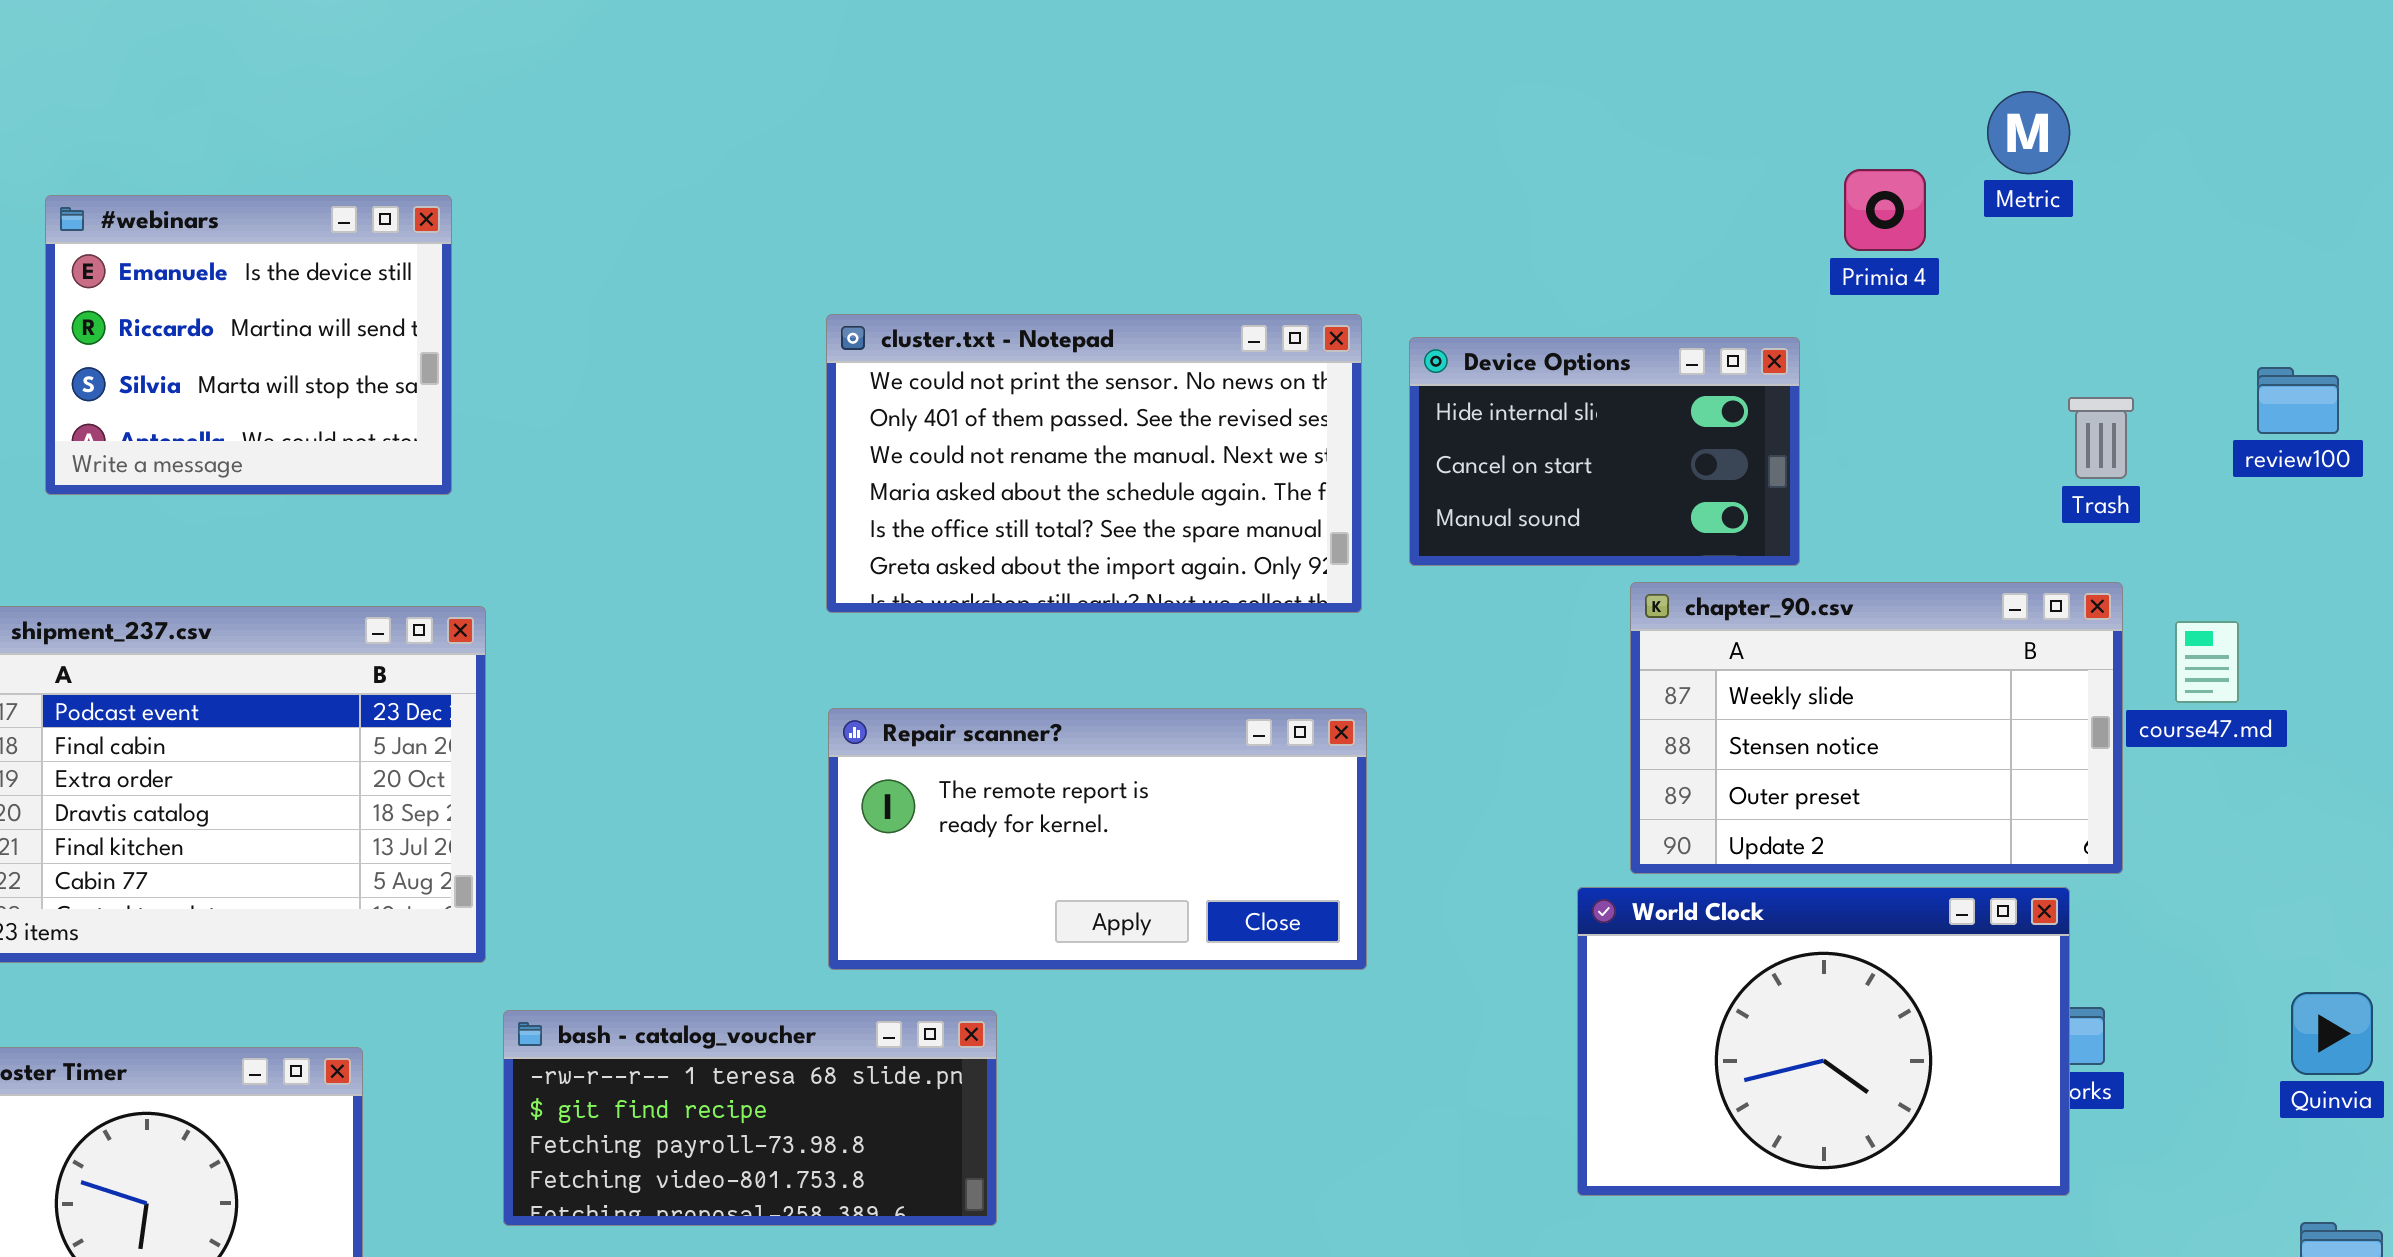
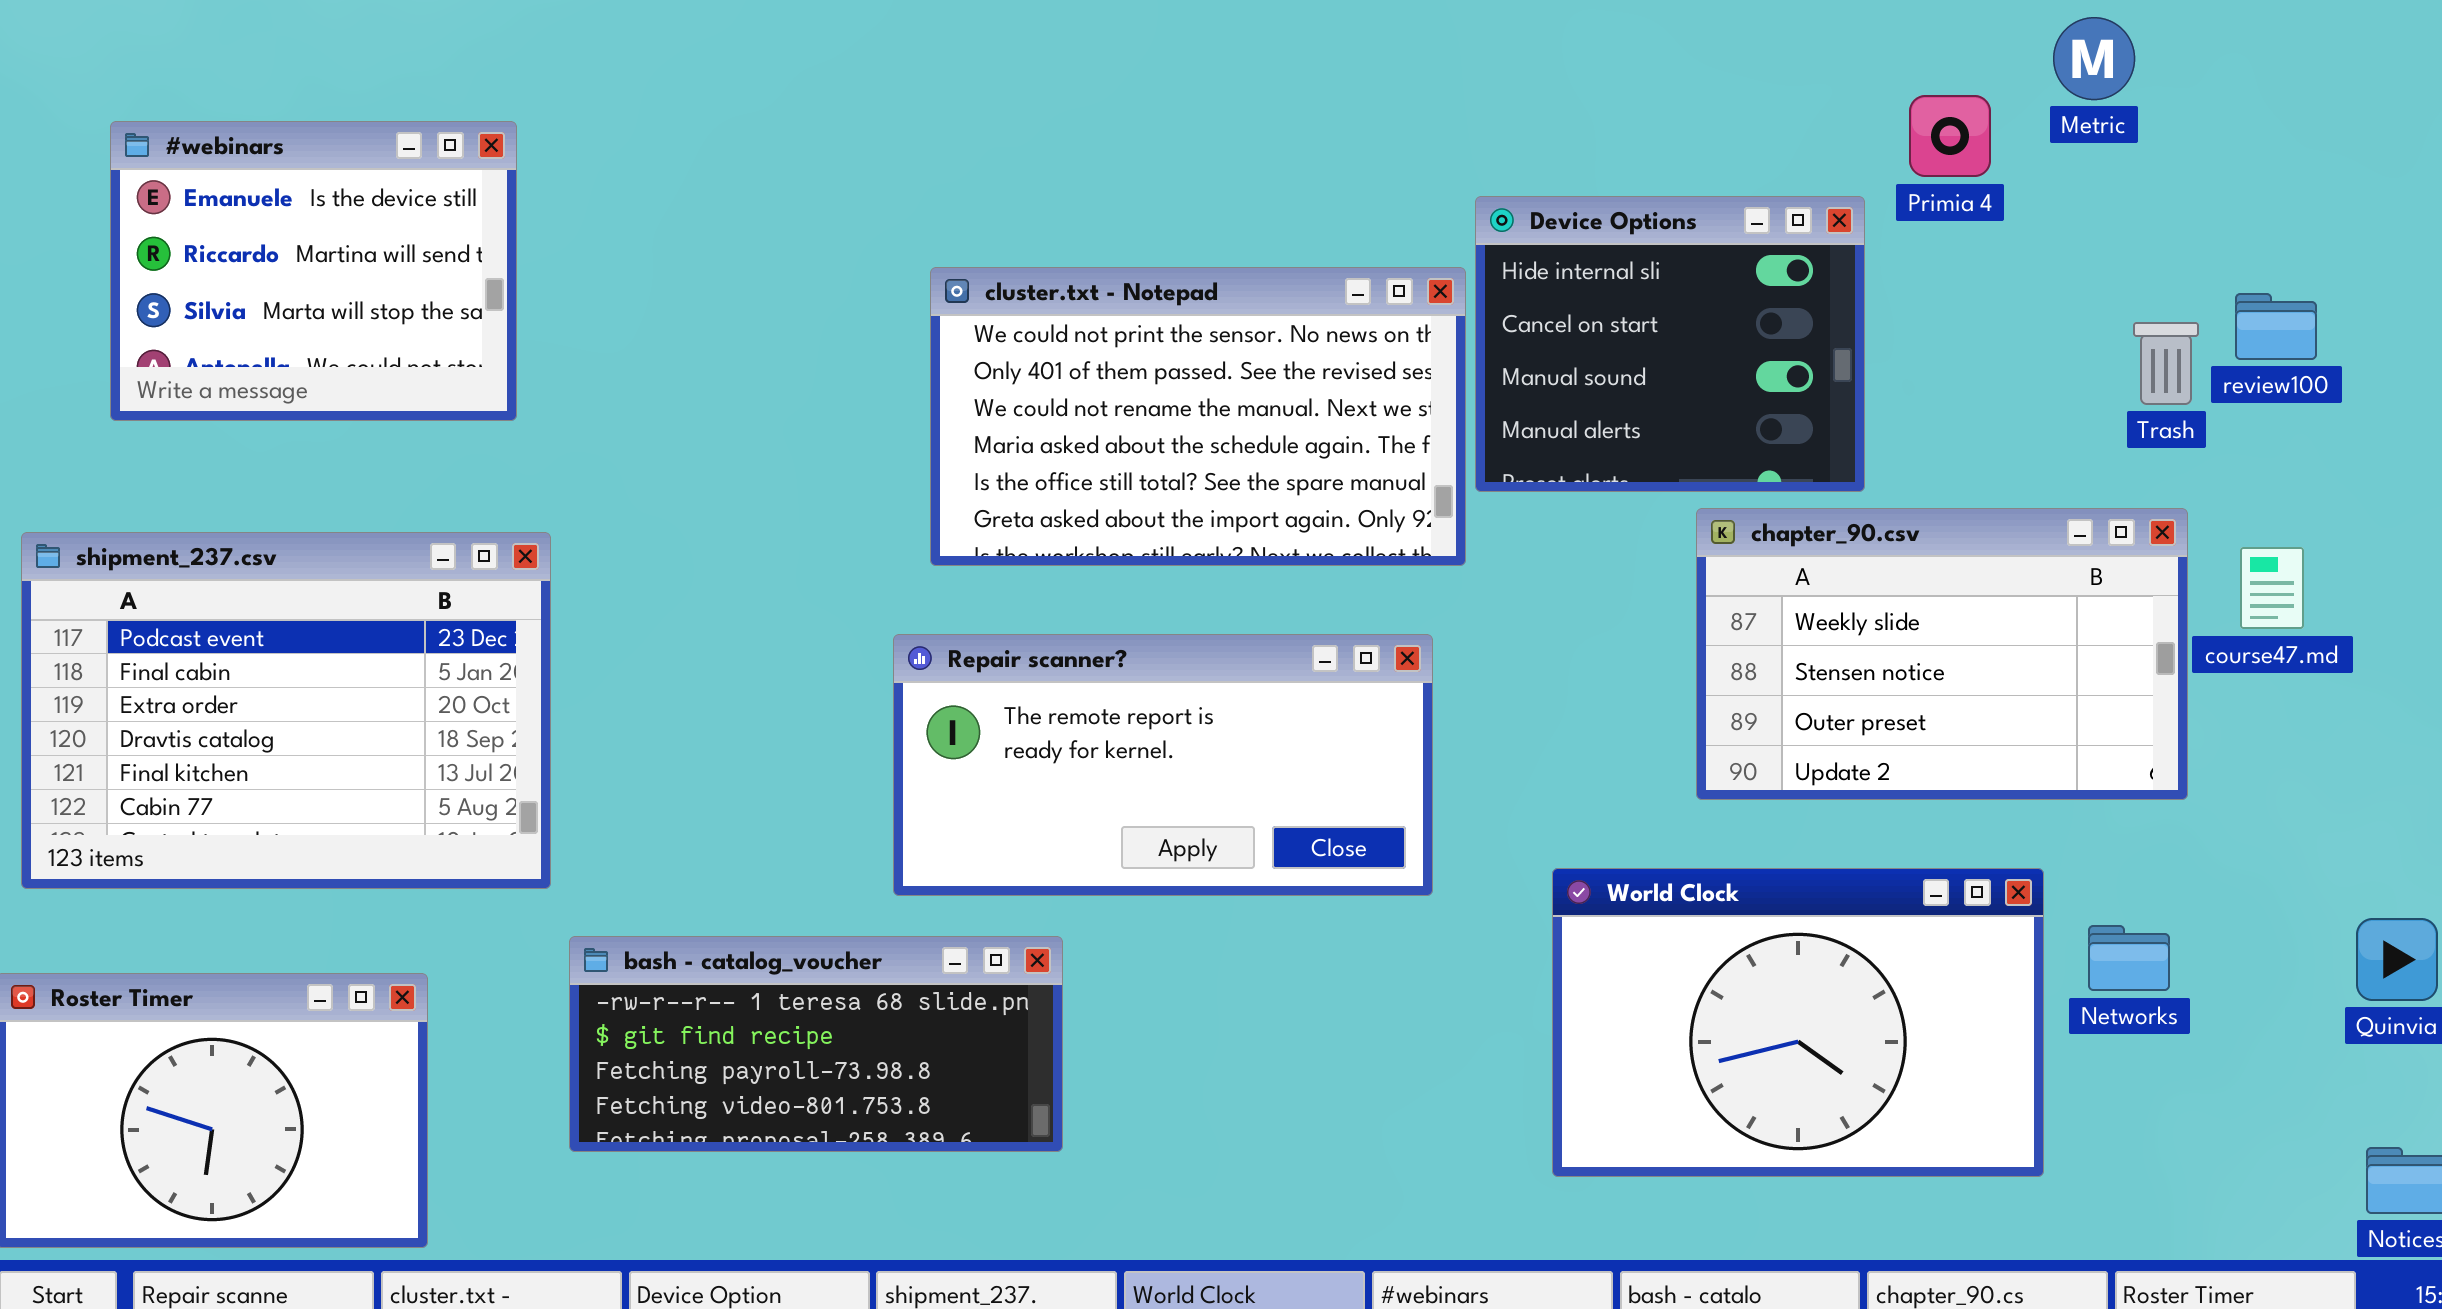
cluster.txt - Notepad: [826,314,1362,613] -> [930,267,1466,566], moved
Device Options: [1409,337,1800,566] -> [1475,196,1865,492], resized
review100: [2257,367,2339,434] -> [2235,293,2317,360], moved
World Clock: [1577,887,2070,1196] -> [1552,868,2044,1177], moved

